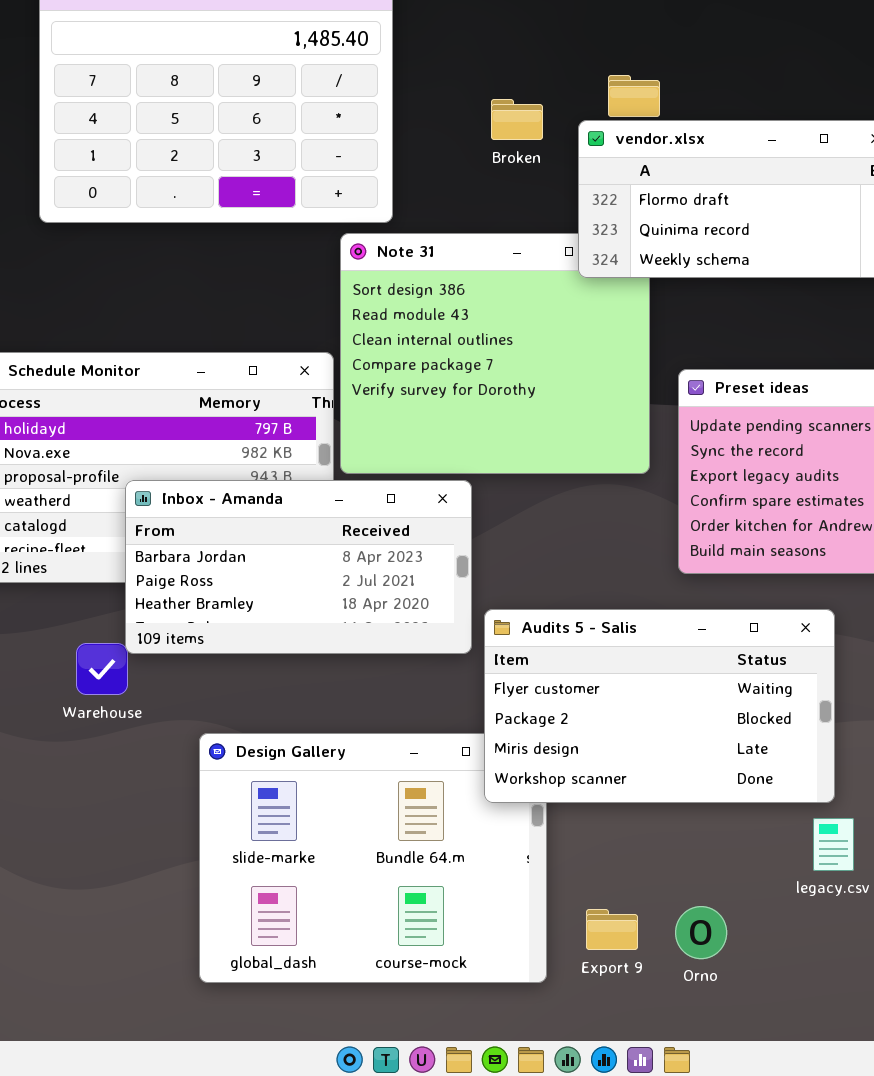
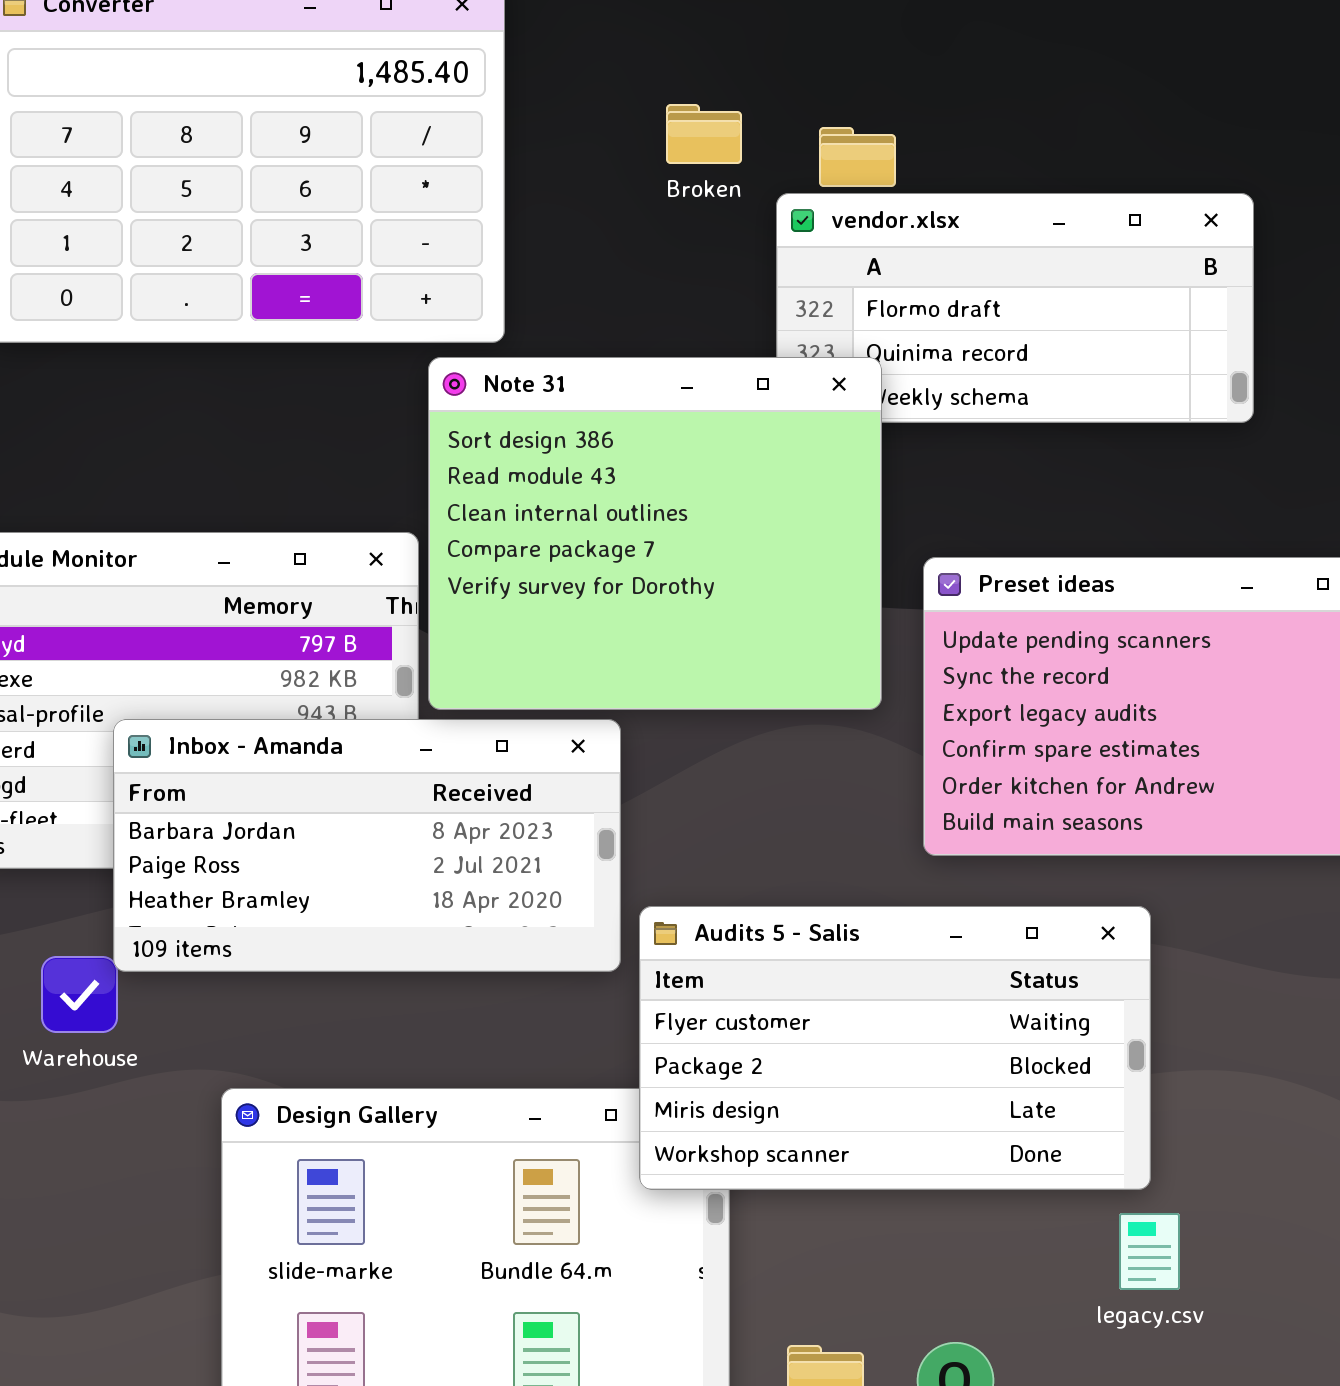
Broken: [491,99,543,140] -> [666,104,742,164], moved
Note 31: [340,233,650,474] -> [428,357,882,710], raised

